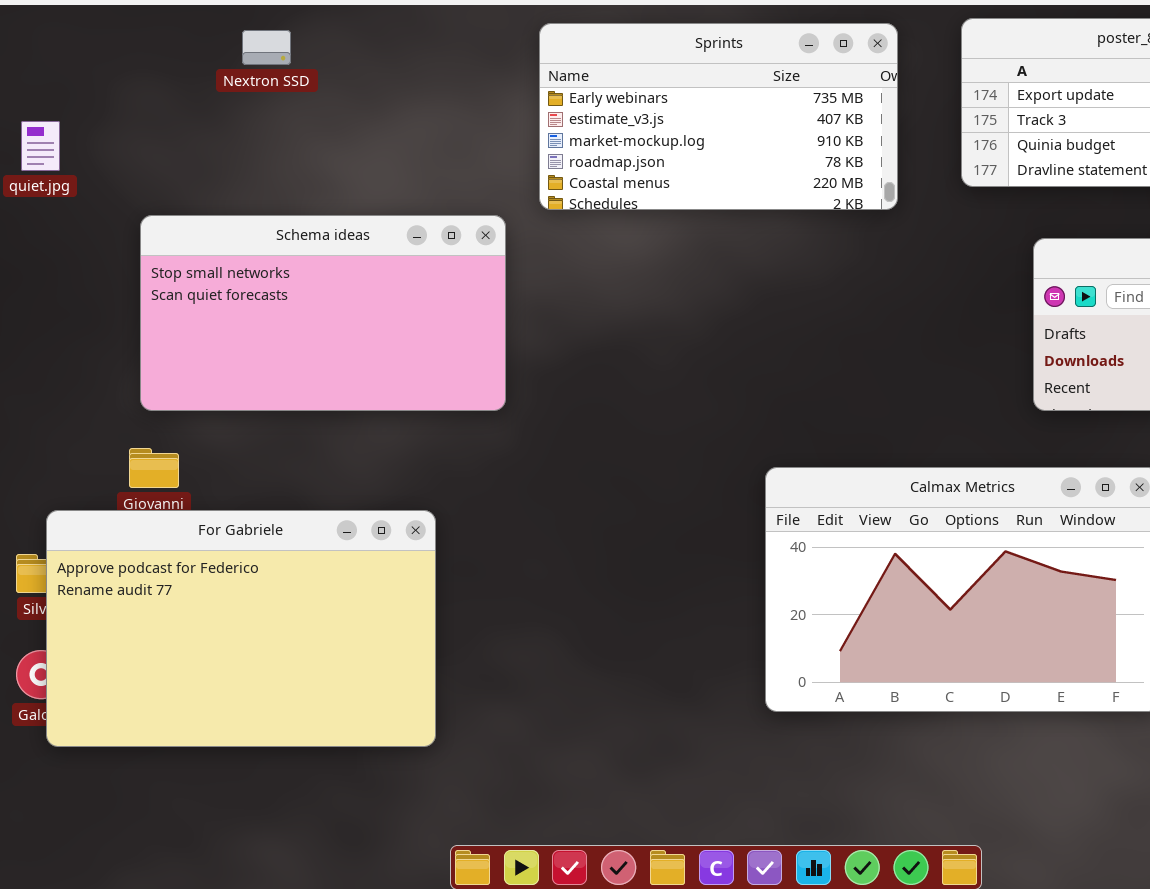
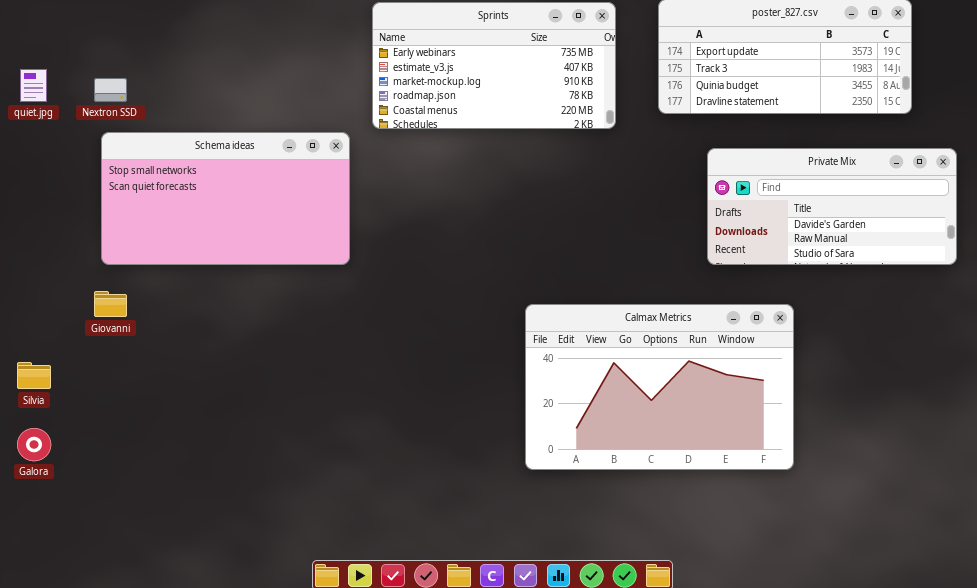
Nextron SSD: [242,30,291,65] -> [94,78,127,102], moved
For Gabriele: [46,510,436,747] -> none, closed

